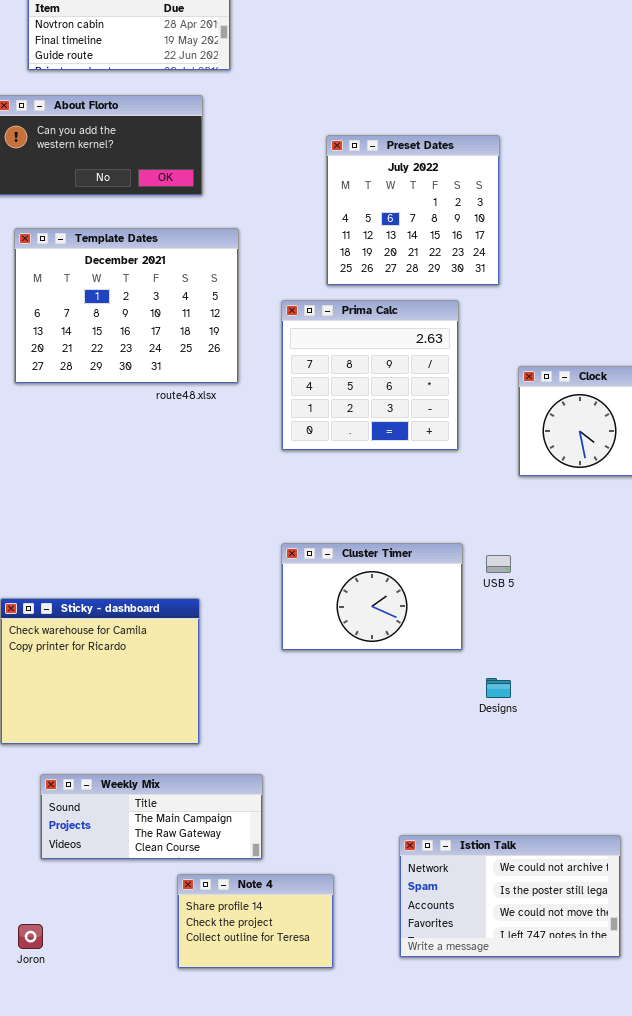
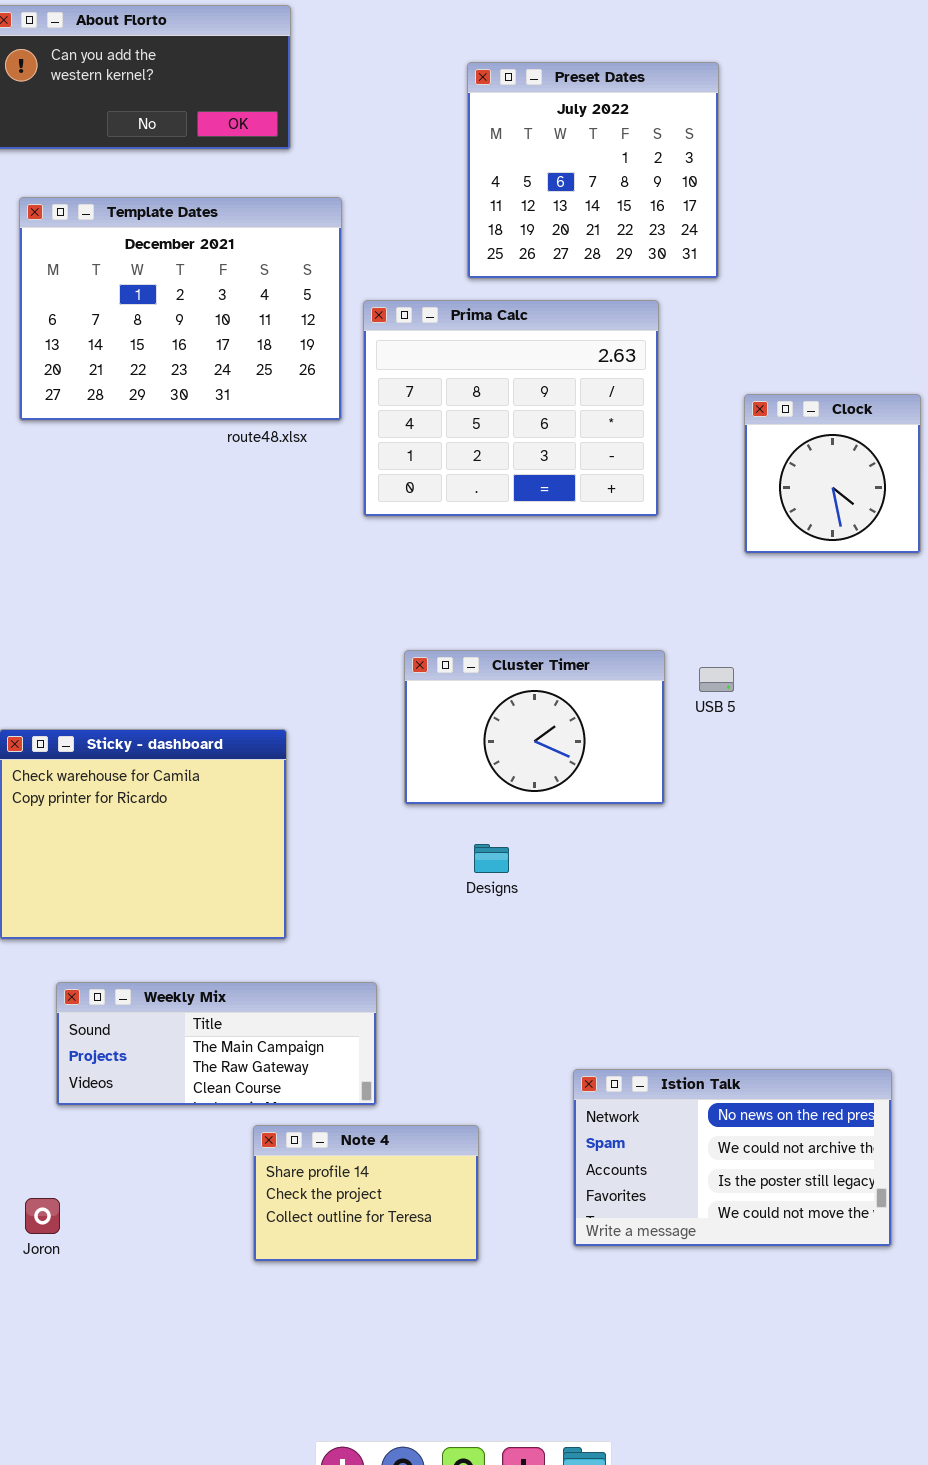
Prima Calc: [281,300,459,451] -> [363,300,659,517], resized
Designs: [486,678,511,698] -> [474,844,509,873], moved
Istion Talk: [399,835,621,958] -> [573,1069,892,1247], scrolled up 1 row

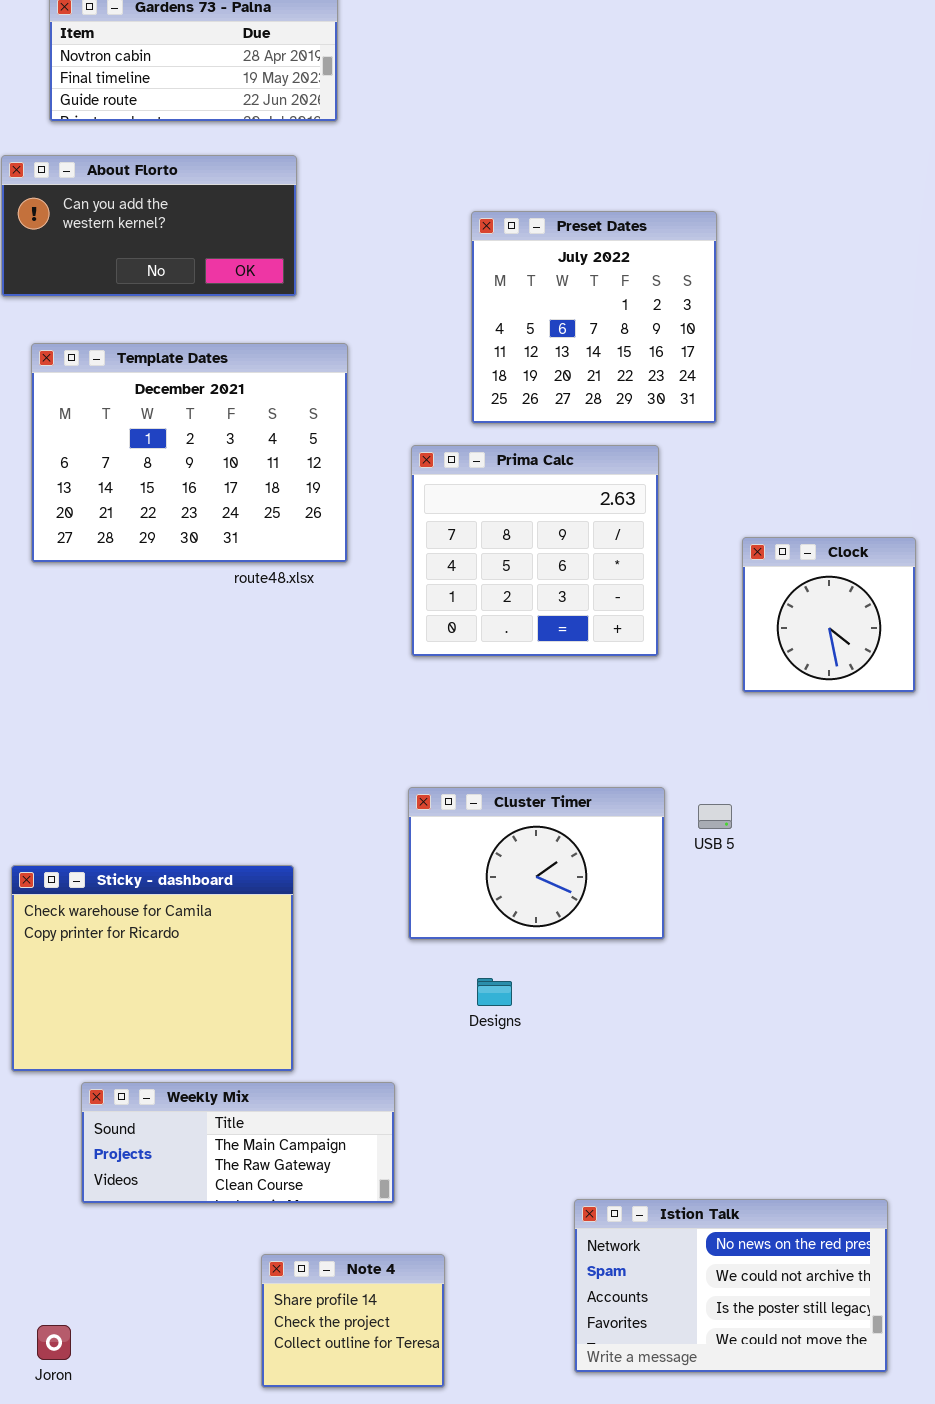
Prima Calc: [363,300,659,517] -> [411,445,659,657], resized
Weekly Mix: [56,982,377,1106] -> [81,1082,395,1204], moved
Note 4: [253,1125,479,1262] -> [261,1254,445,1388], resized

